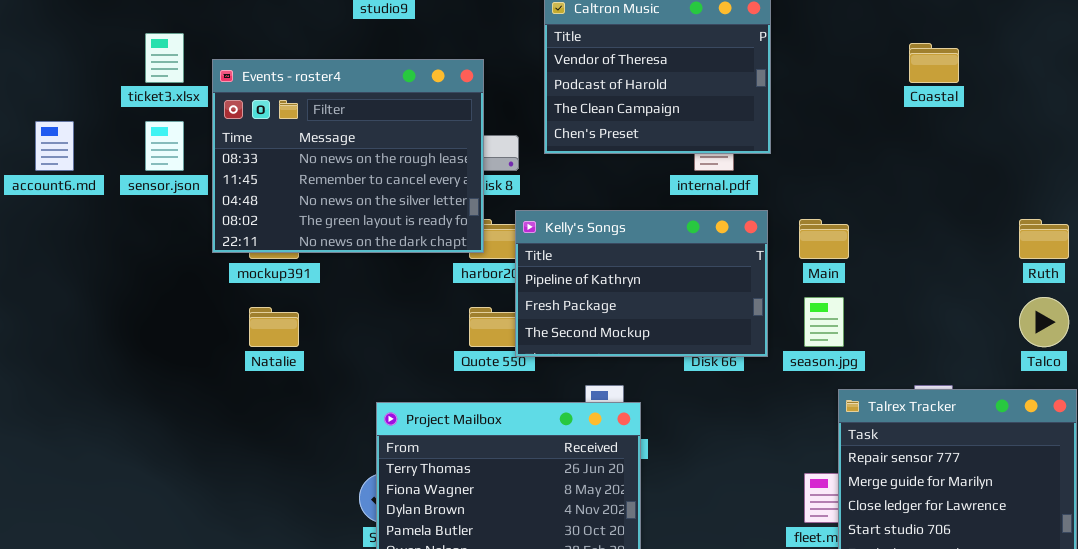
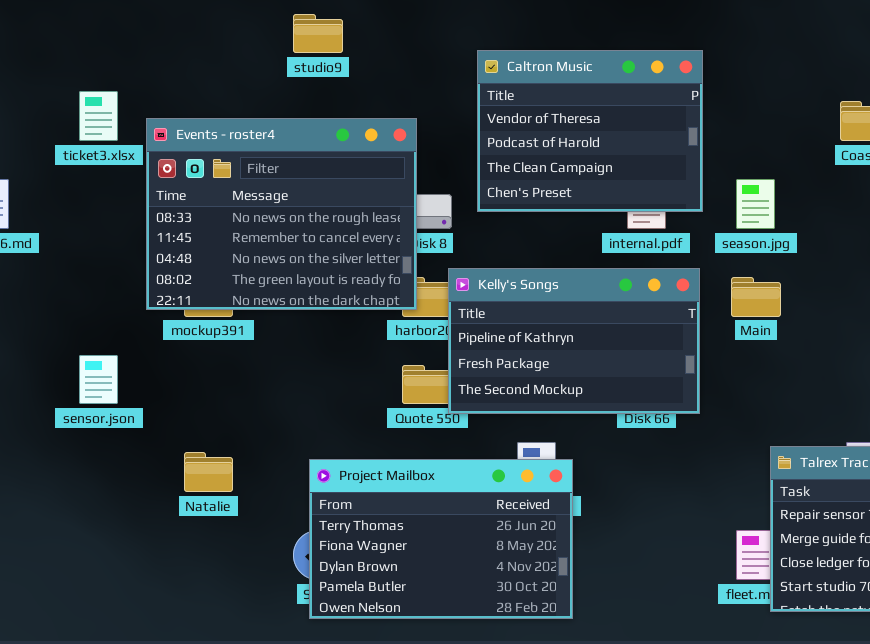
sensor.json: [145,121,184,171] -> [79,355,118,404], moved
season.jpg: [804,297,844,347] -> [736,179,775,229], moved
Natalie: [249,307,299,347] -> [184,452,233,492], moved

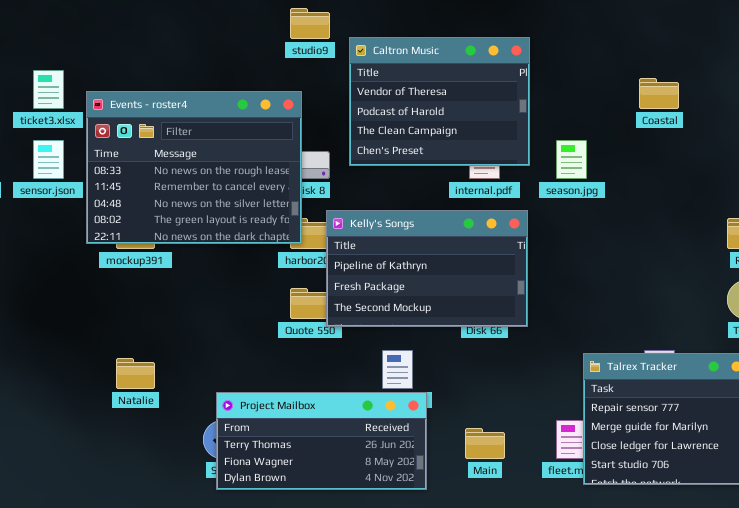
studio9: [293,14,343,53] -> [290,8,330,39], moved
Main: [731,277,781,317] -> [465,428,505,459], moved
sensor.json: [79,355,118,404] -> [33,140,64,179], moved
Project Mailbox: [309,459,573,619] -> [216,392,427,490], resized

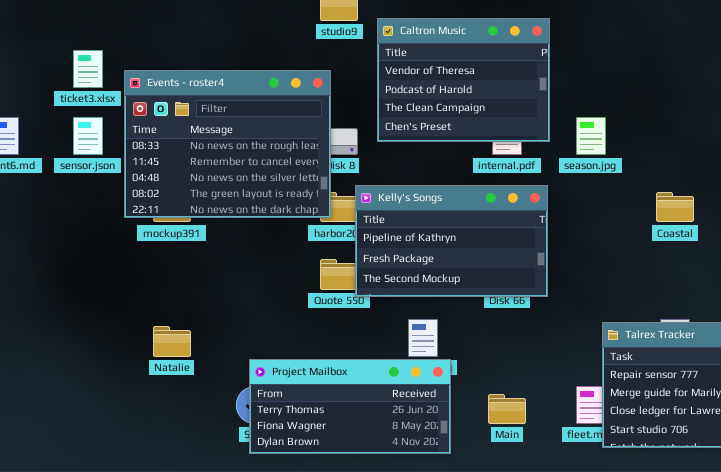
Coastal: [639,78,679,109] -> [656,192,694,222], moved

